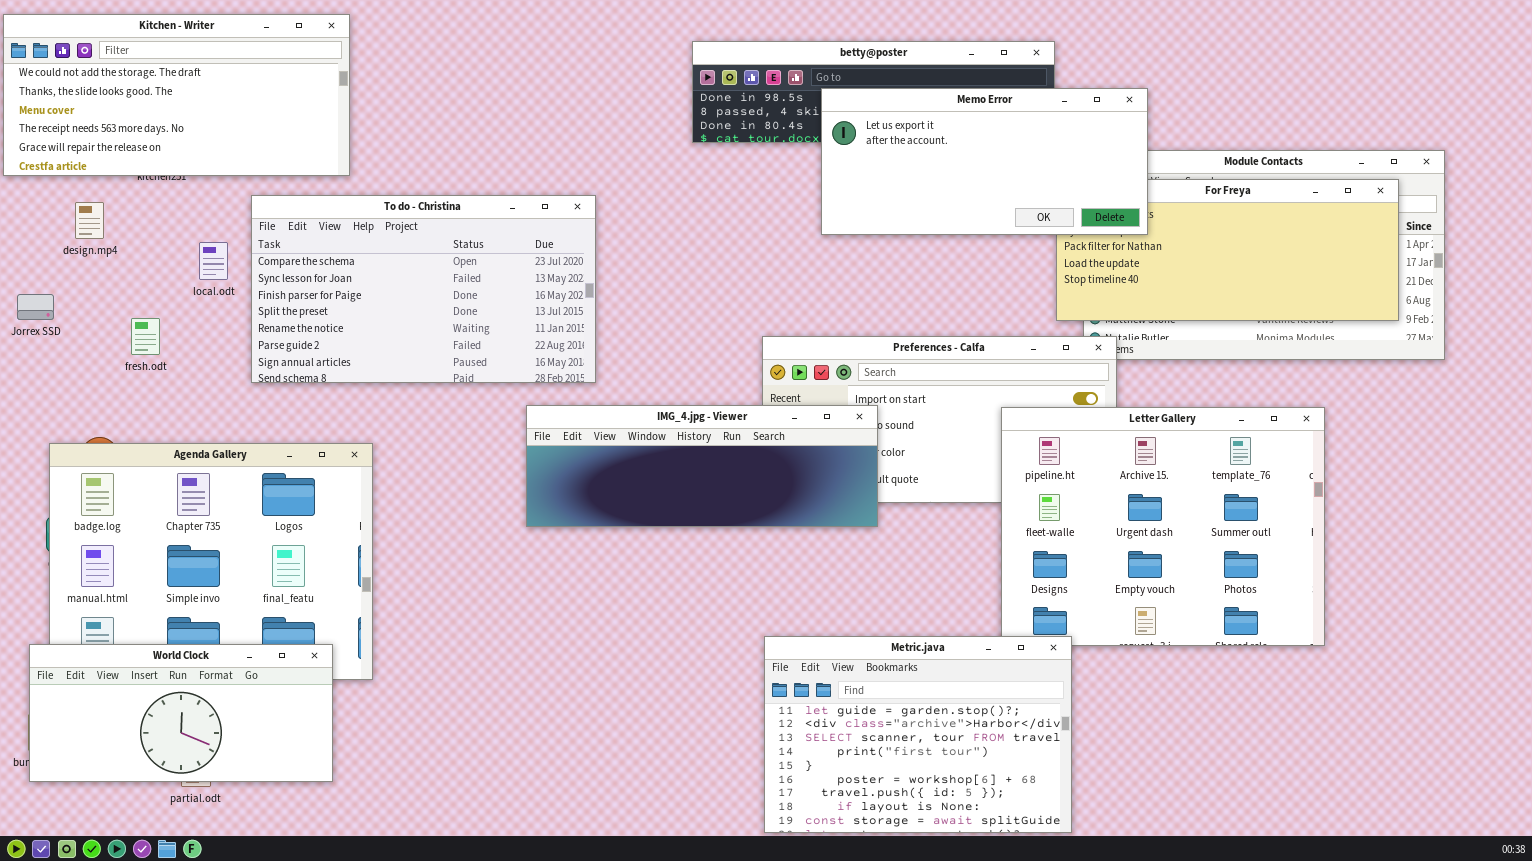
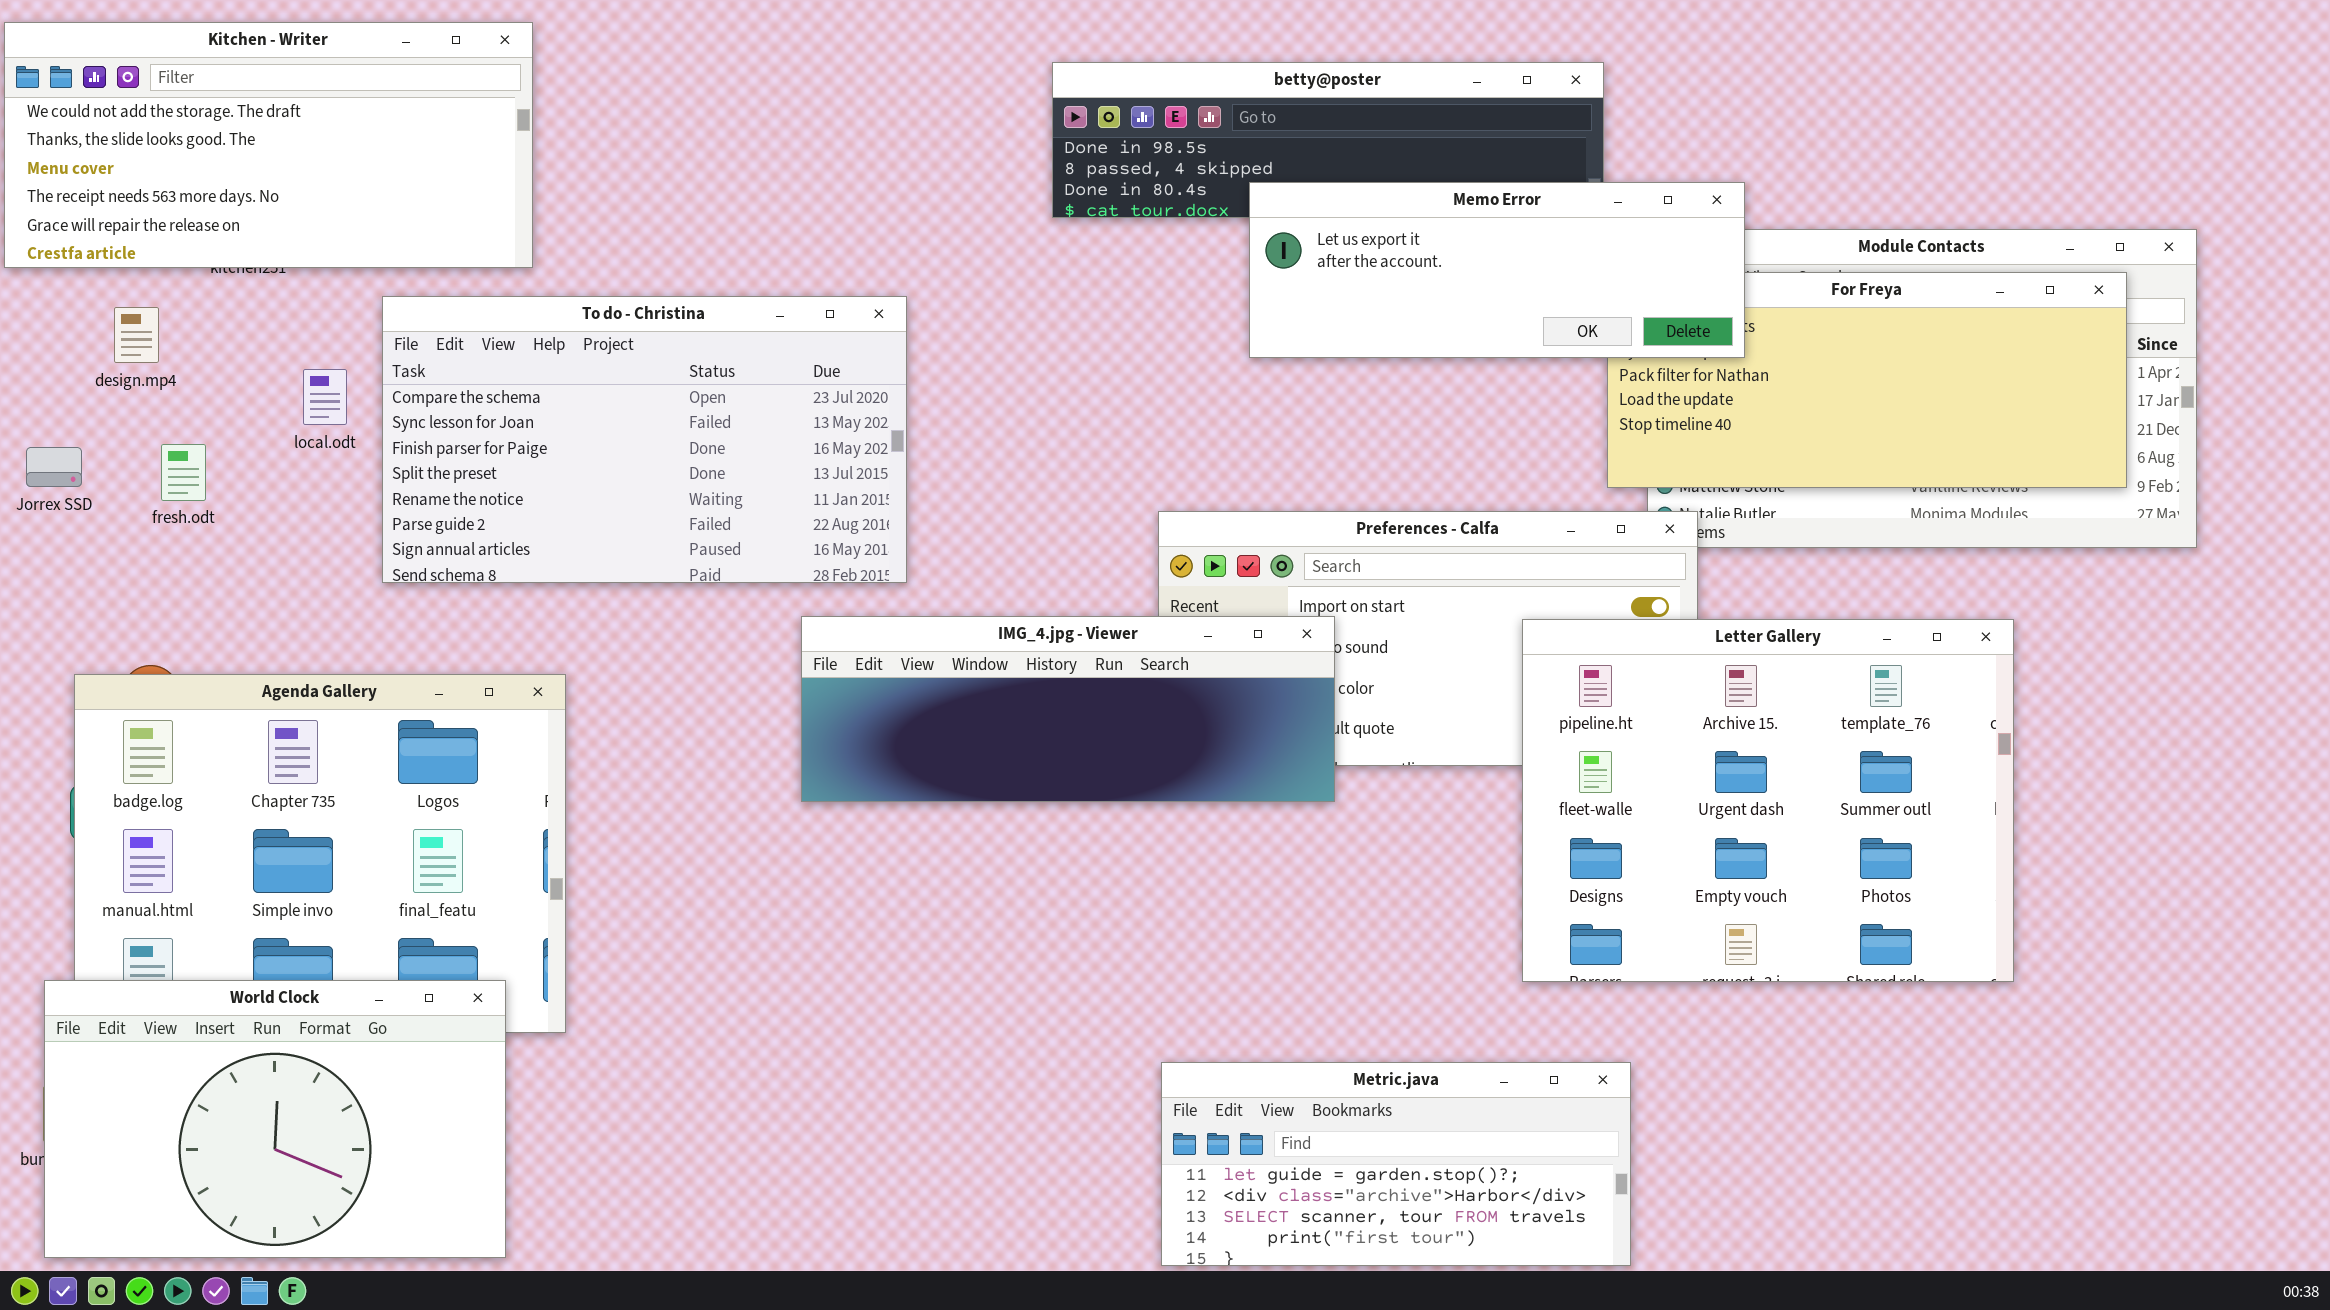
Memo Error: [821,88,1148,235] -> [1249,182,1745,358], resized
fresh.odt: [131,318,160,355] -> [161,444,206,501], moved
Metric.java: [764,636,1072,833] -> [1161,1062,1631,1266], resized
World Clock: [29,644,333,782] -> [44,980,506,1258], resized

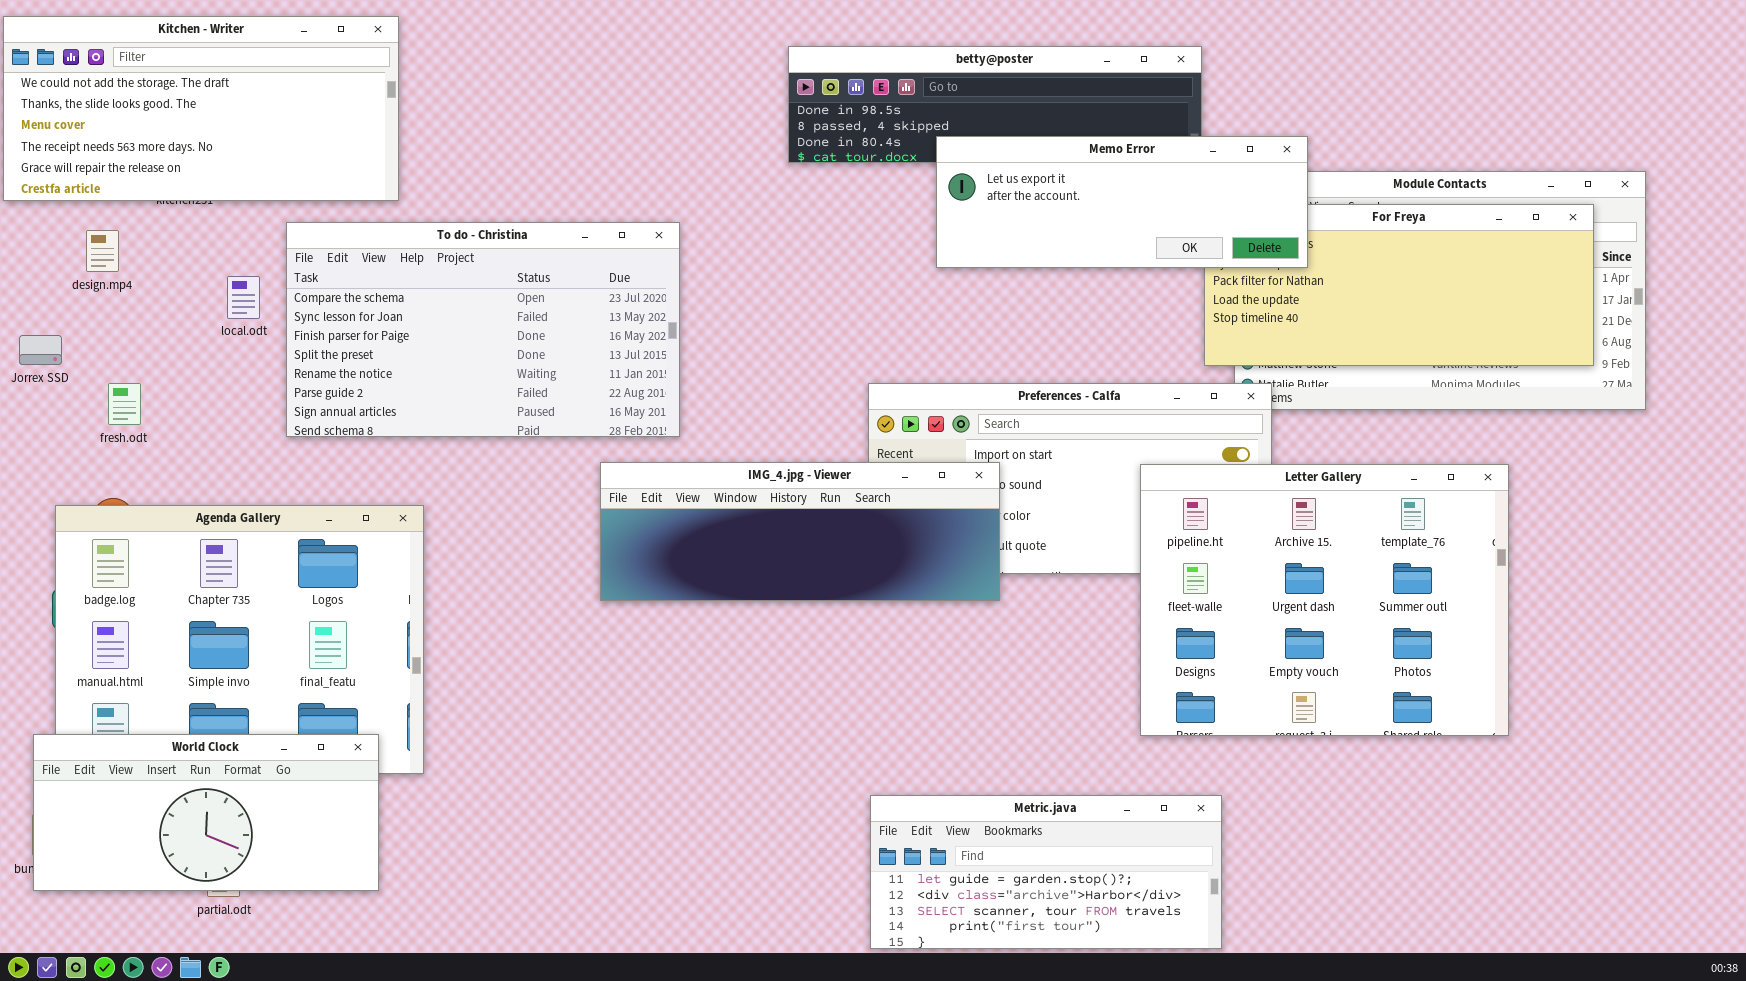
fresh.odt: [161,444,206,501] -> [108,383,141,425], moved
World Clock: [44,980,506,1258] -> [33,734,379,891], resized

